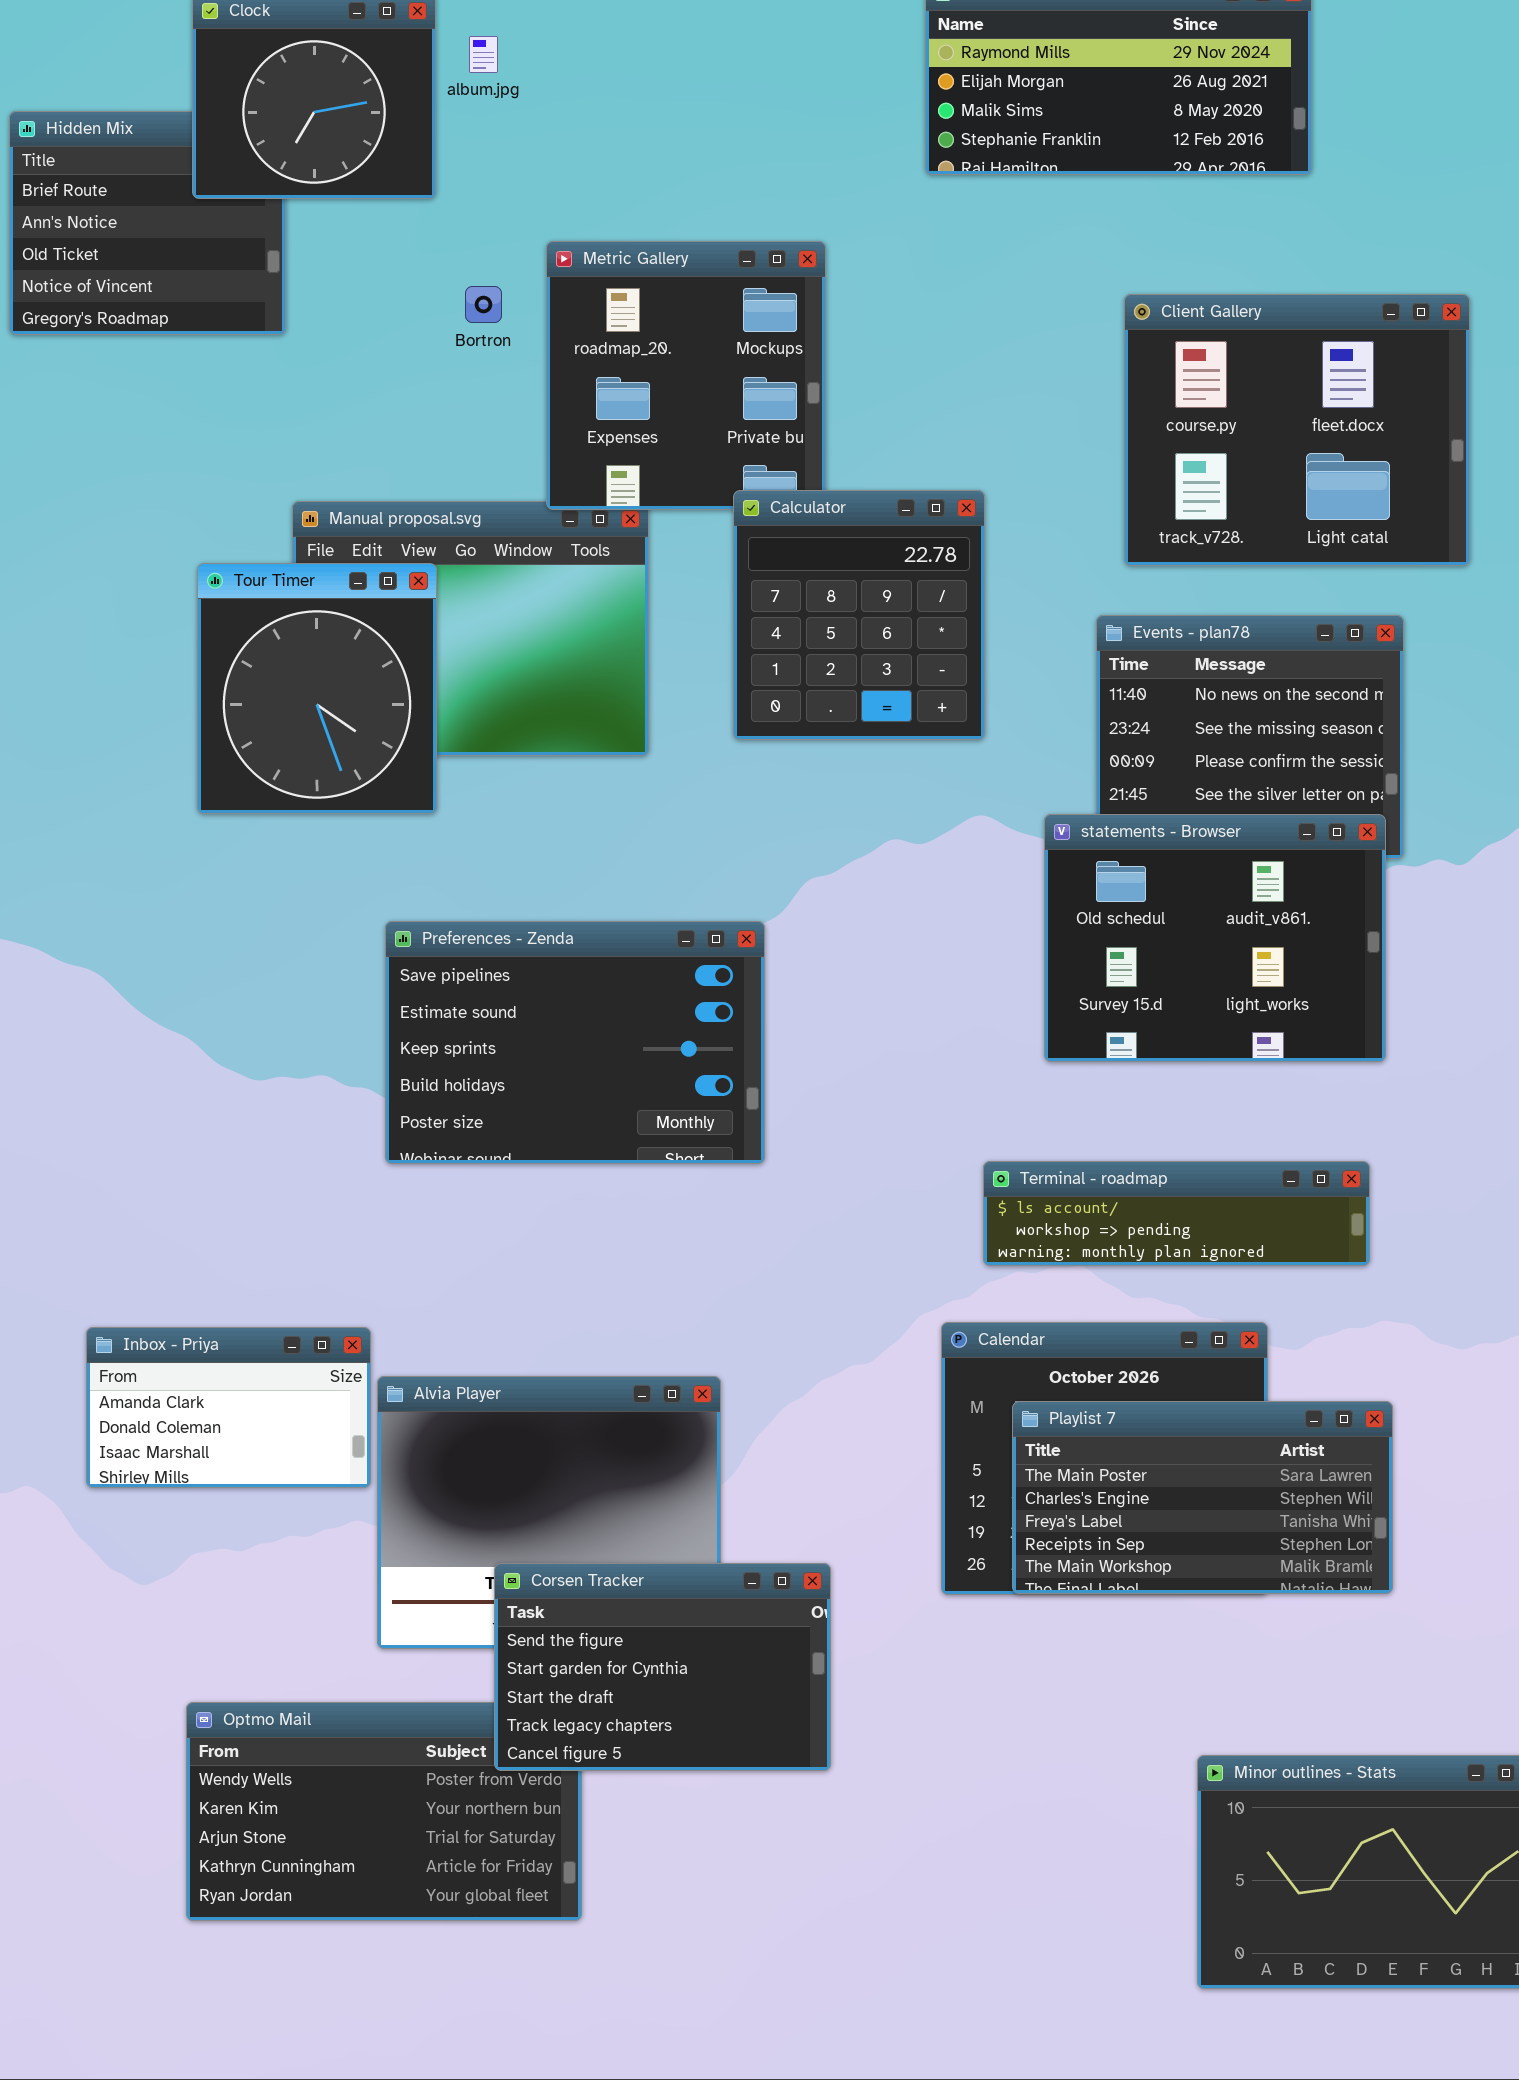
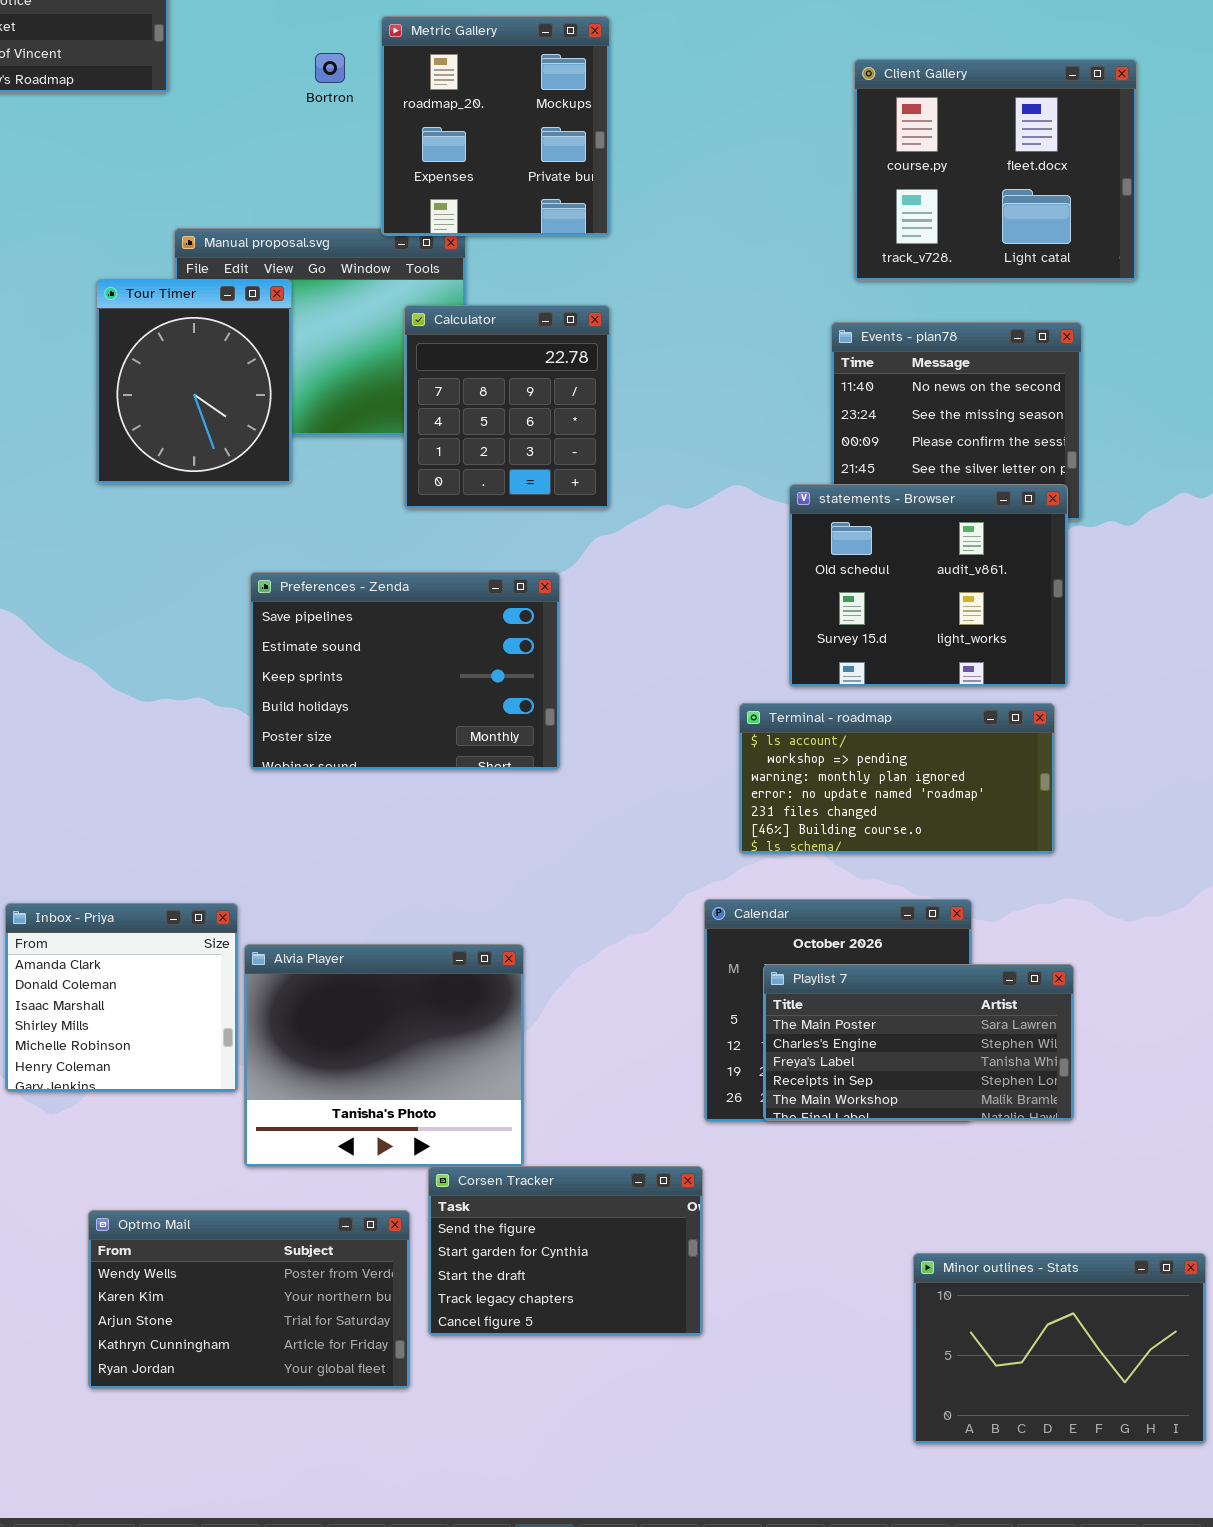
Calculator: [733,490,985,740] -> [404,305,610,509], moved
Terminal - roadmap: [983,1161,1370,1266] -> [739,703,1055,854], resized
Inbox - Priya: [86,1327,371,1488] -> [5,903,238,1092], resized
Corsen Tracker: [494,1563,831,1771] -> [428,1166,703,1336], moved

